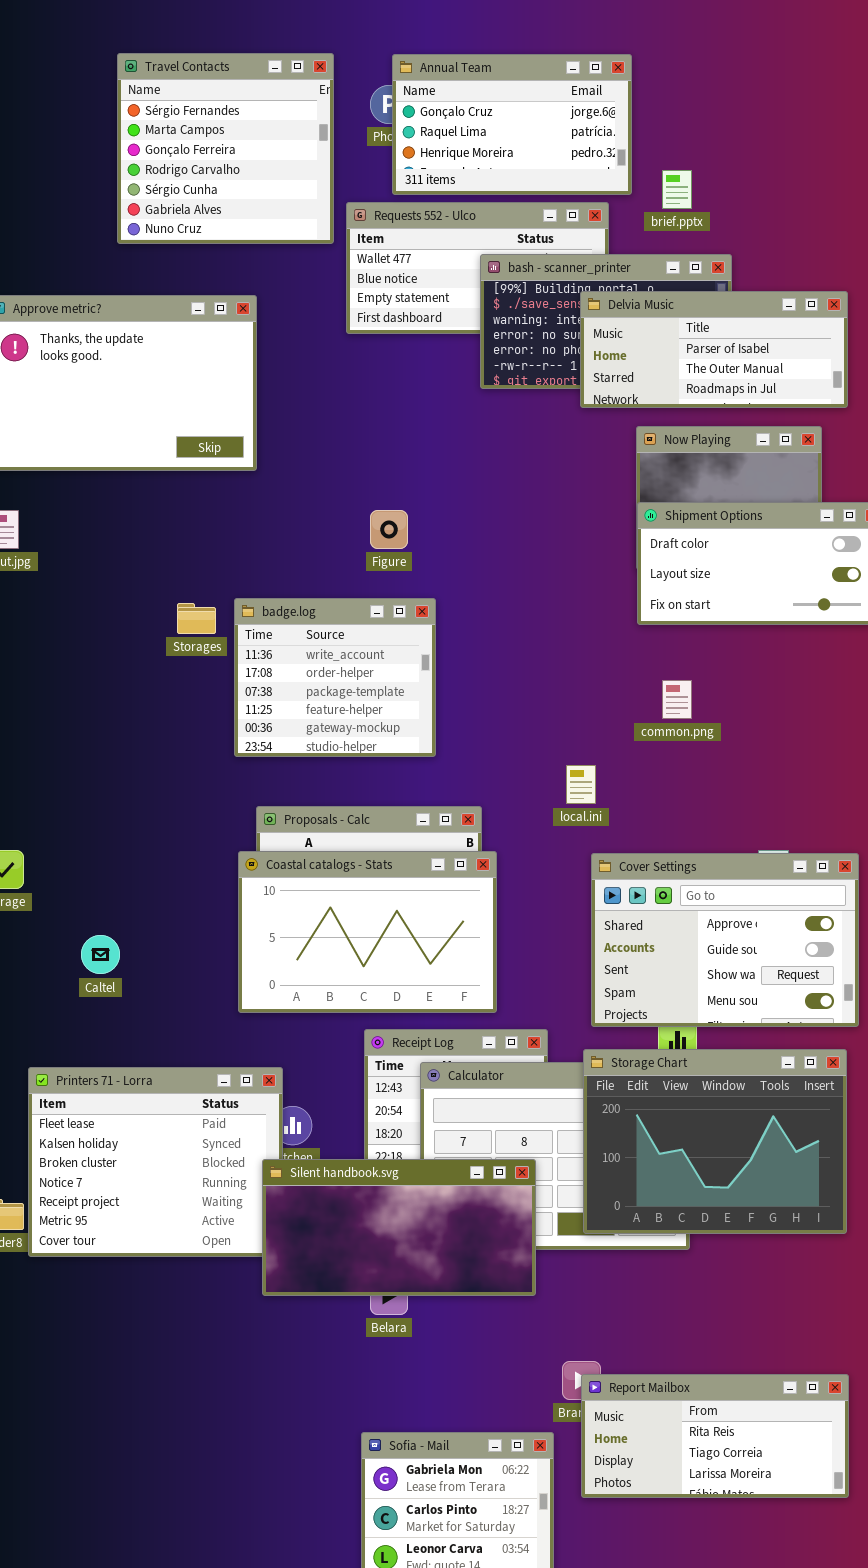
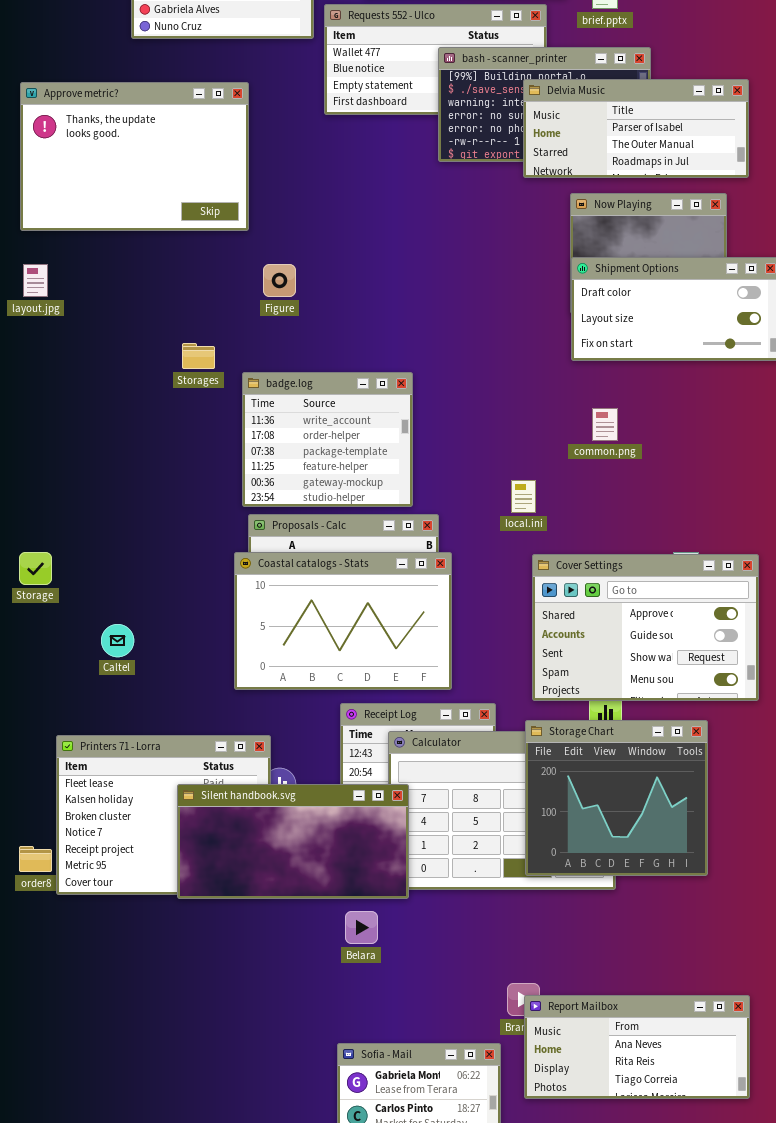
Figure: [370,510,408,549] -> [263,264,296,297], moved
badge.log: [234,598,436,757] -> [242,372,413,507], moved
Storage Chart: [583,1049,847,1234] -> [525,720,708,876], resized
Silent handbook.svg: [262,1159,536,1296] -> [177,784,409,899], moved
Report Mailbox: [581,1374,849,1498] -> [524,995,750,1099], scrolled up 1 row

